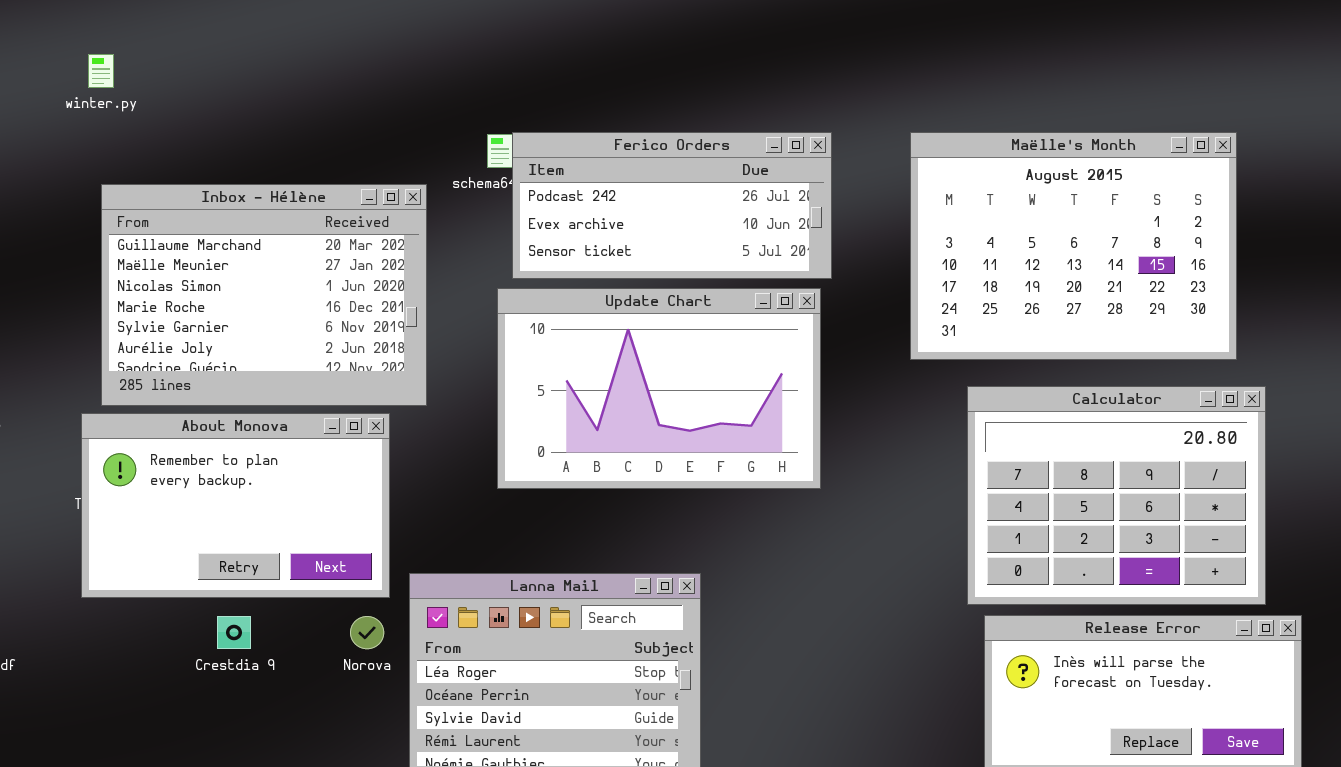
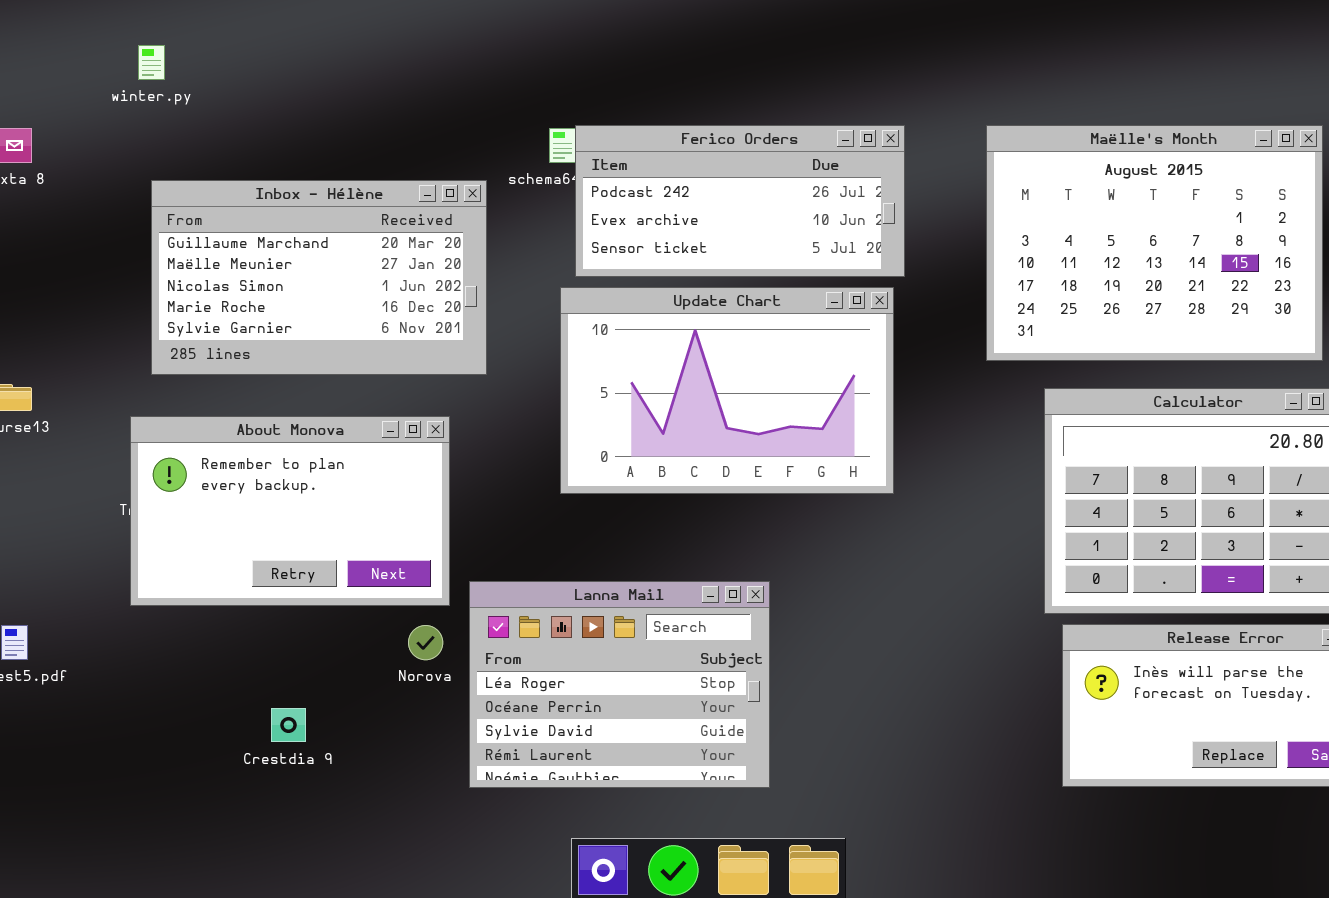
Inbox - Hélène: [101,184,427,406] -> [151,180,487,375], resized
Crestdia 9: [217,616,251,649] -> [271,708,306,742], moved

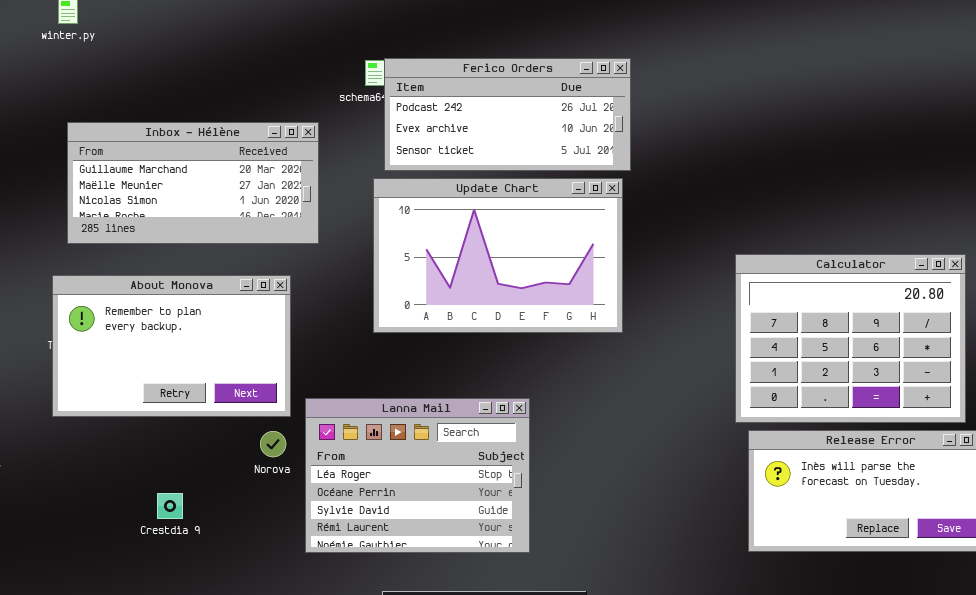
Maëlle's Month: [986,125,1323,361] -> none, closed
Inbox - Hélène: [151,180,487,375] -> [67,122,319,244], resized

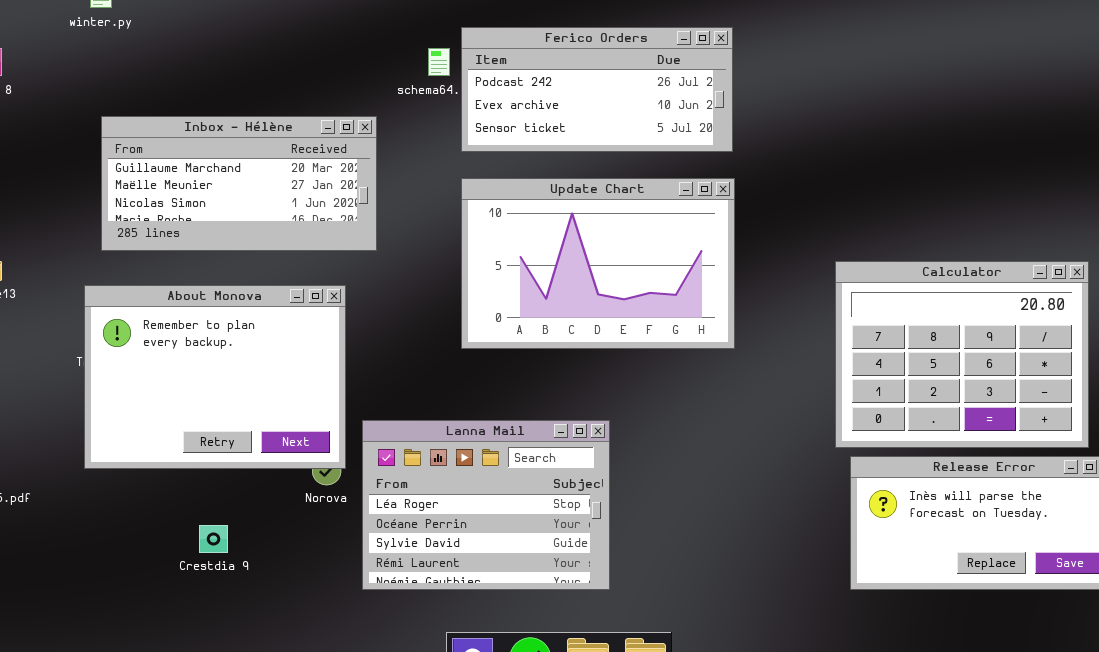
Ferico Orders: [384,58,631,171] -> [461,27,733,152], moved
Update Chart: [373,178,623,333] -> [461,178,735,349], moved
About Monova: [52,275,291,417] -> [84,285,346,469], resized

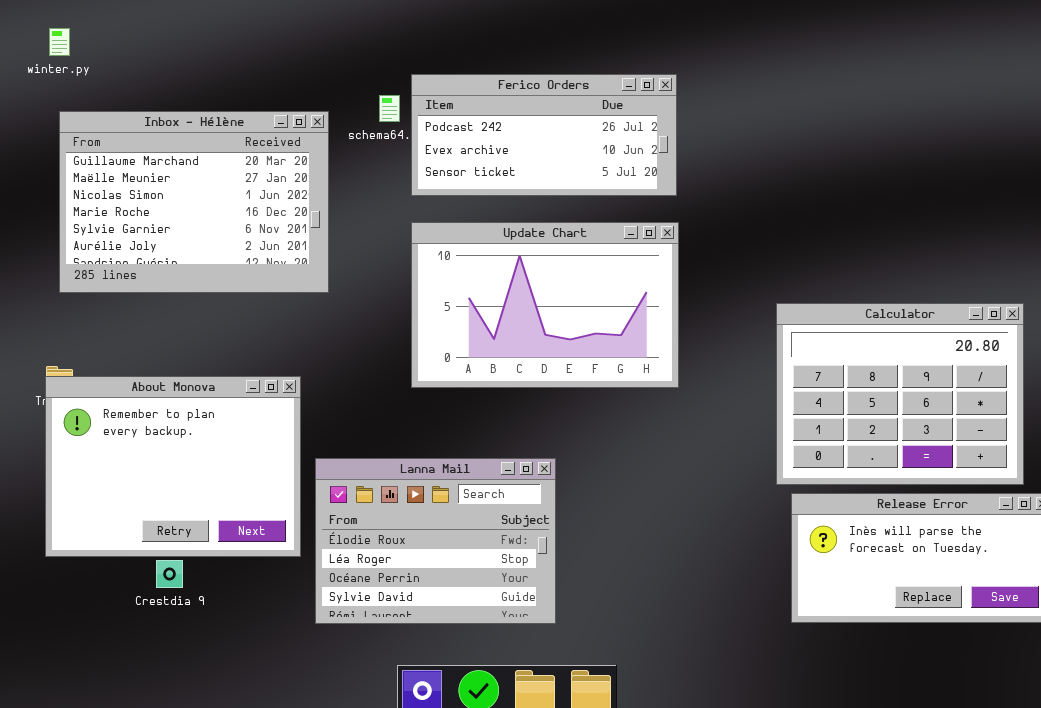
Inbox - Hélène: [101,116,377,251] -> [59,111,329,293], resized
About Monova: [84,285,346,469] -> [45,376,301,557], moved
Lanna Mail: [362,420,610,590] -> [315,458,556,624], scrolled up 1 row

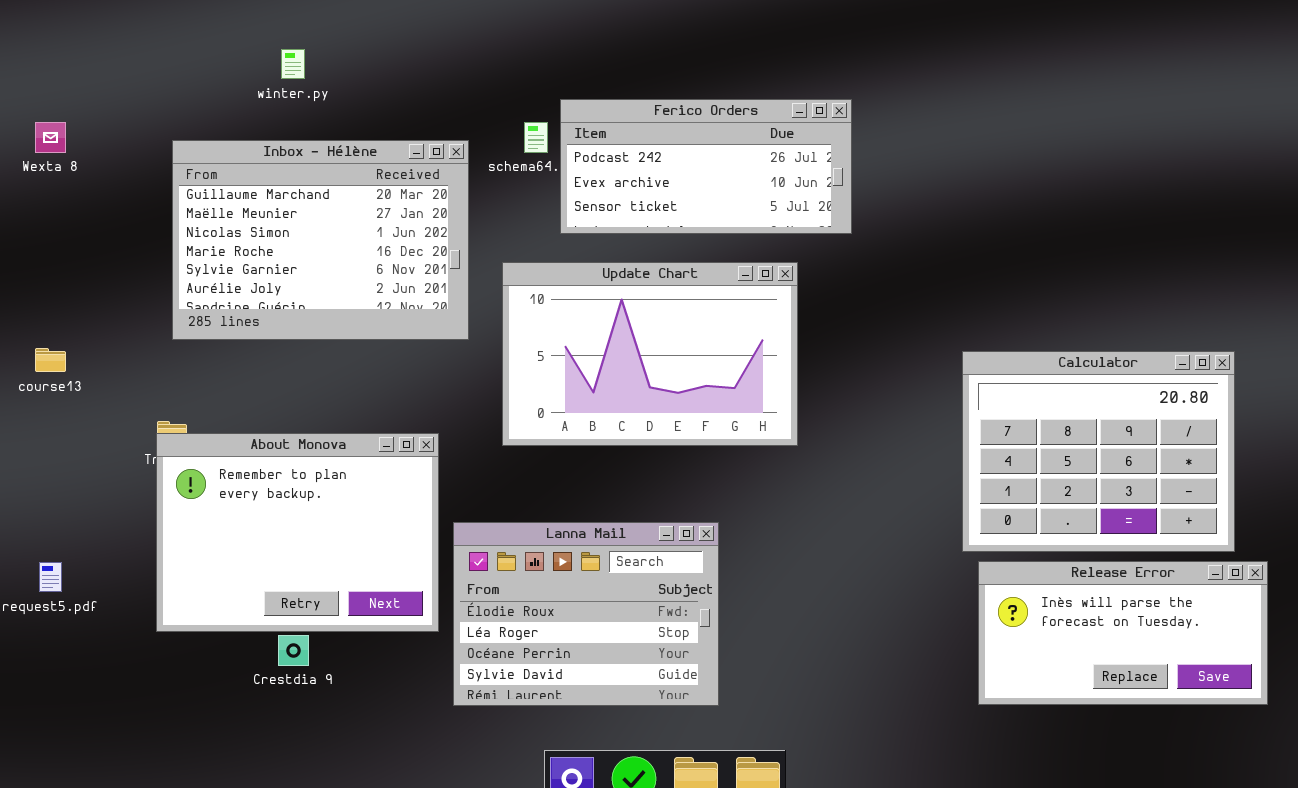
winter.py: [49,28,70,56] -> [281,49,305,79], moved
Update Chart: [411,222,679,388] -> [502,262,798,446], moved

